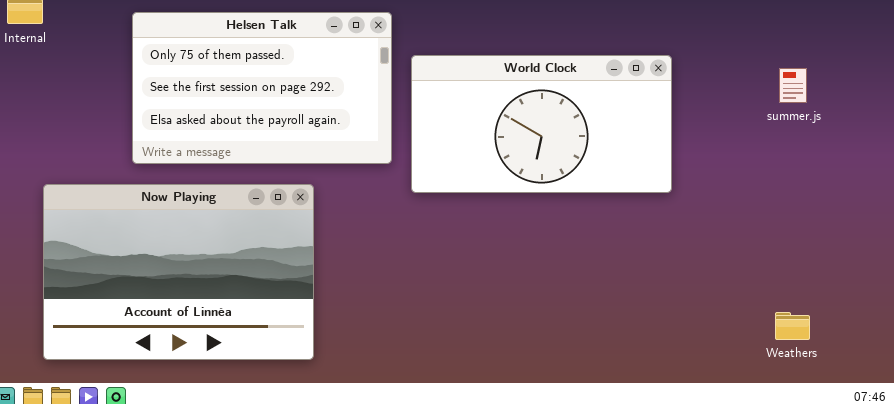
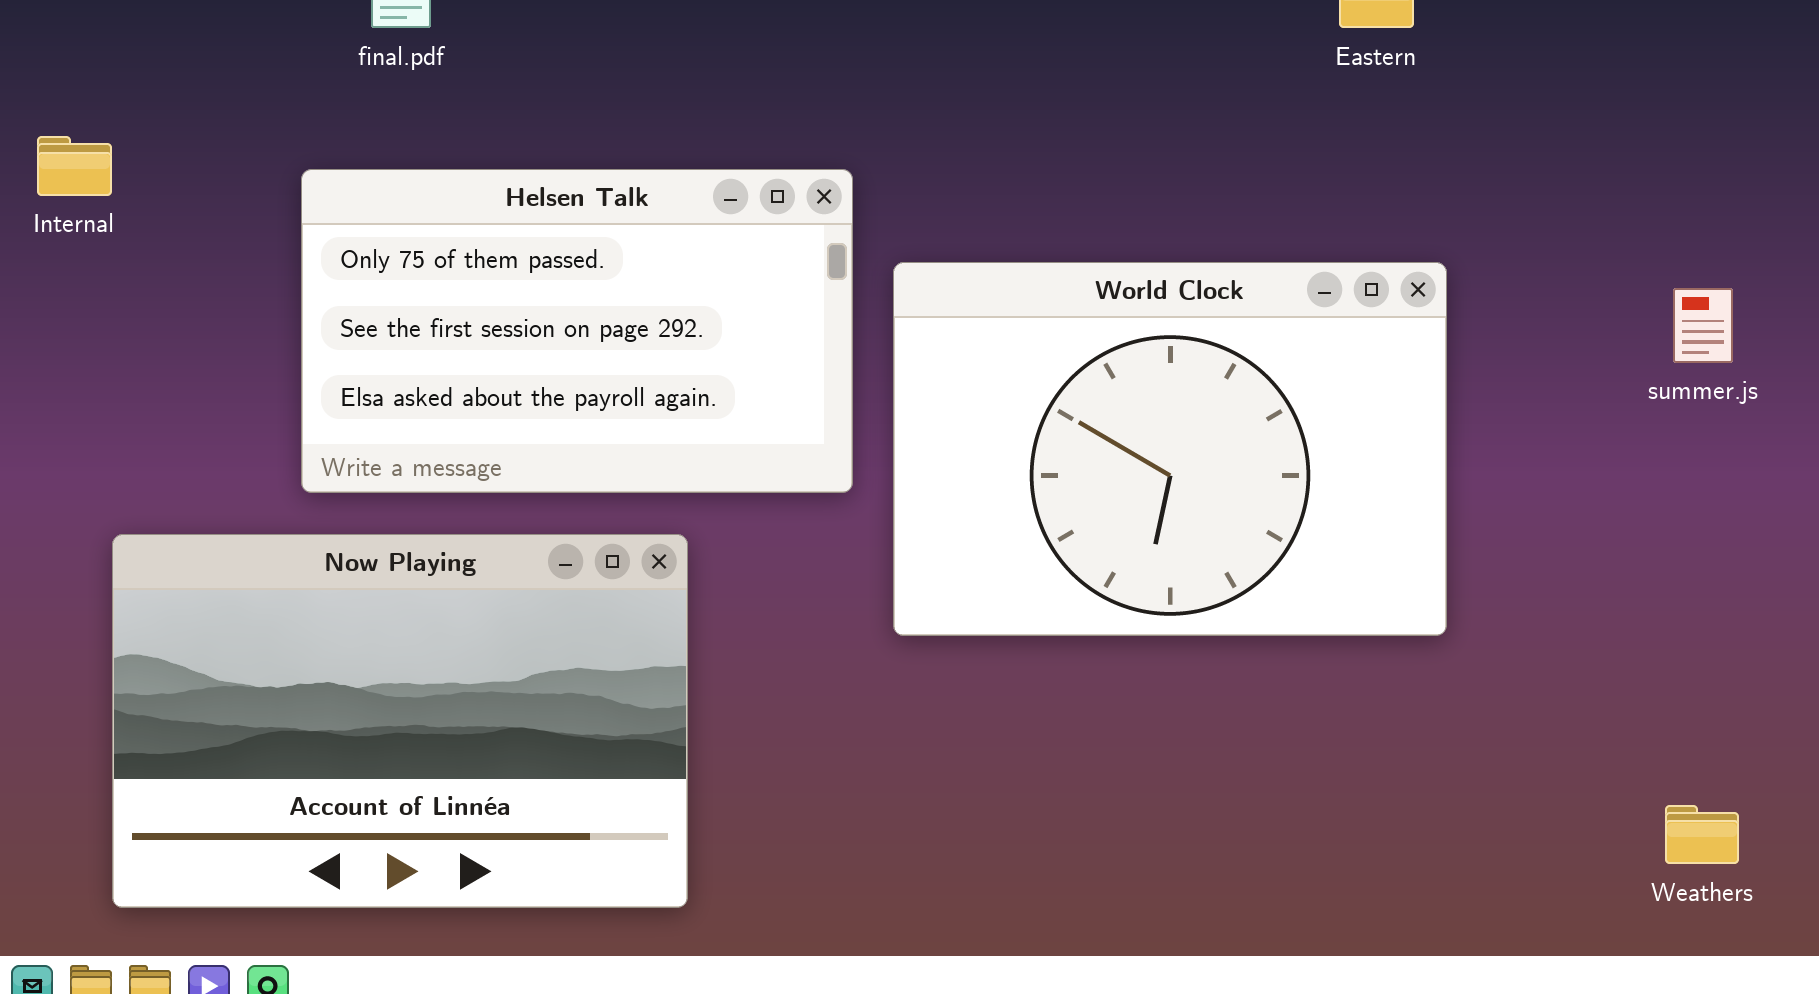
World Clock: [411,55,672,193] -> [893,262,1447,636], resized

